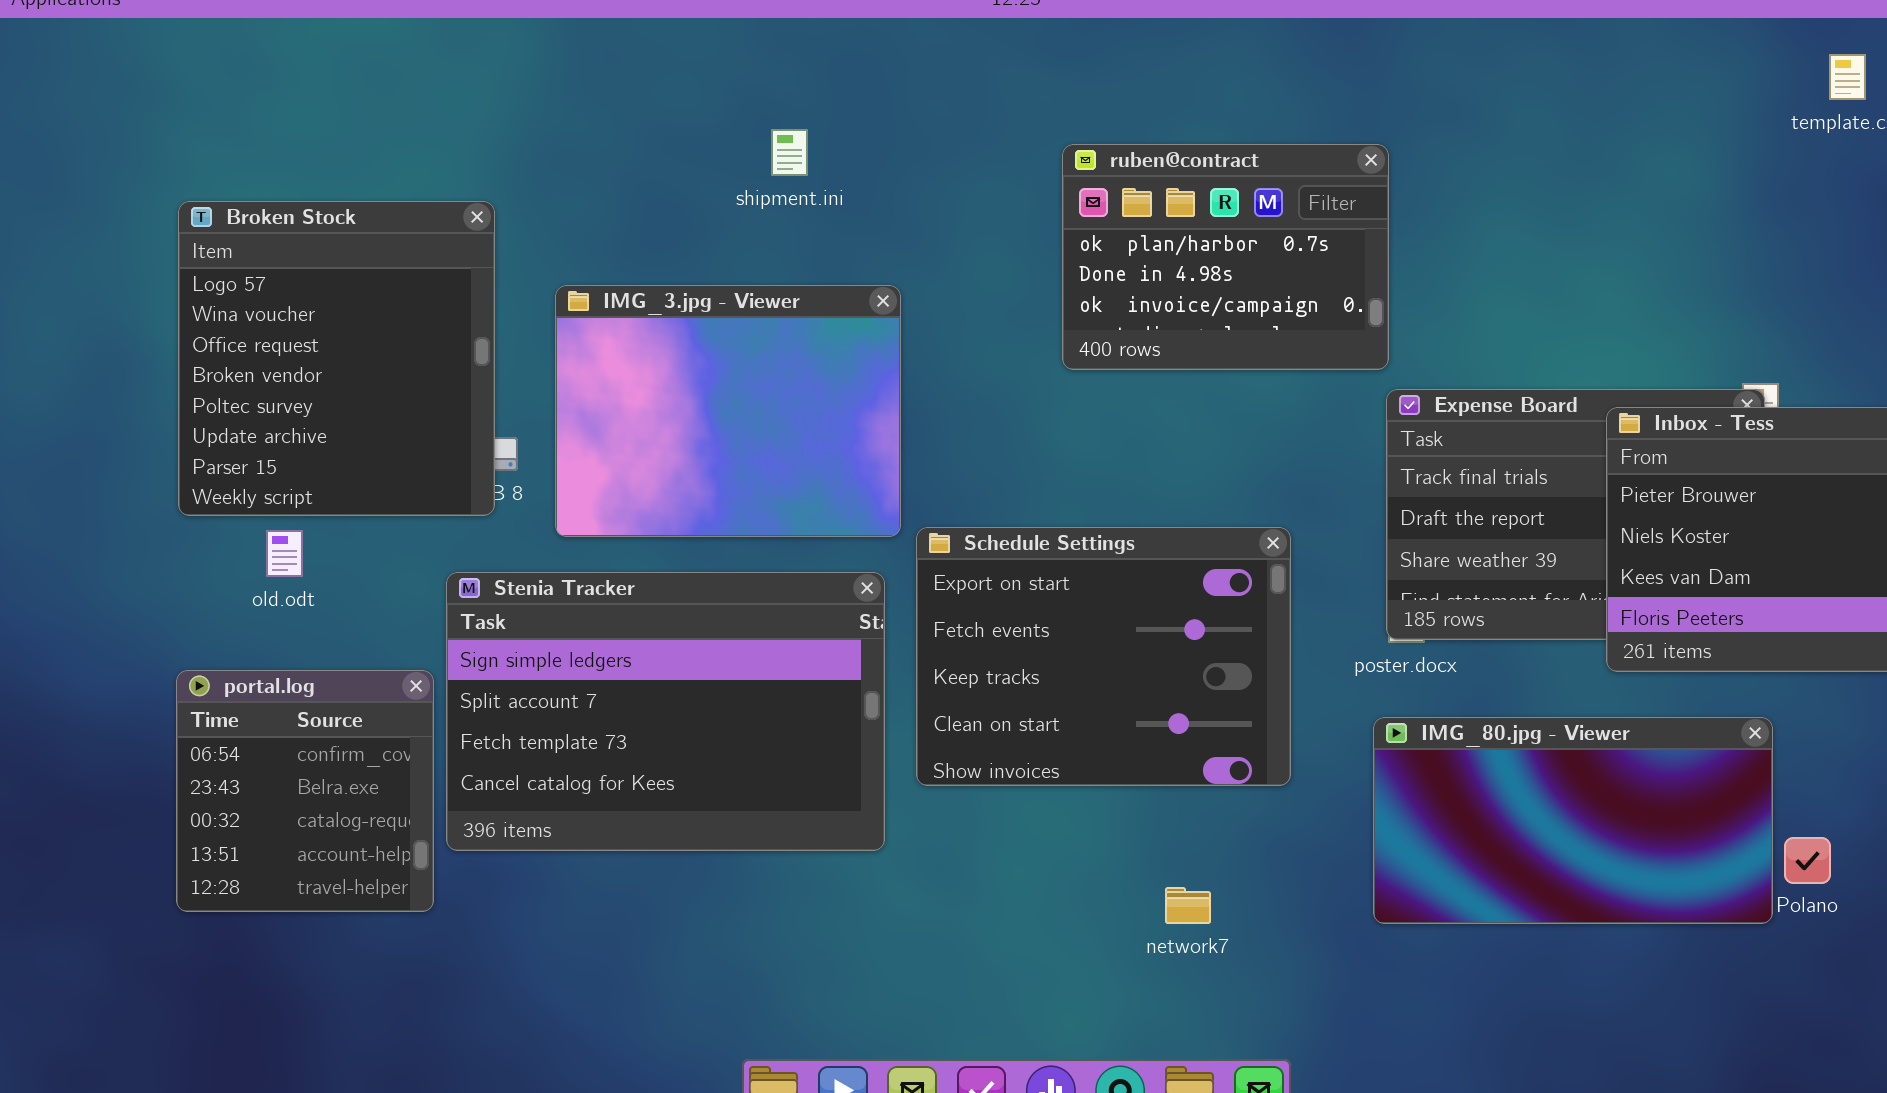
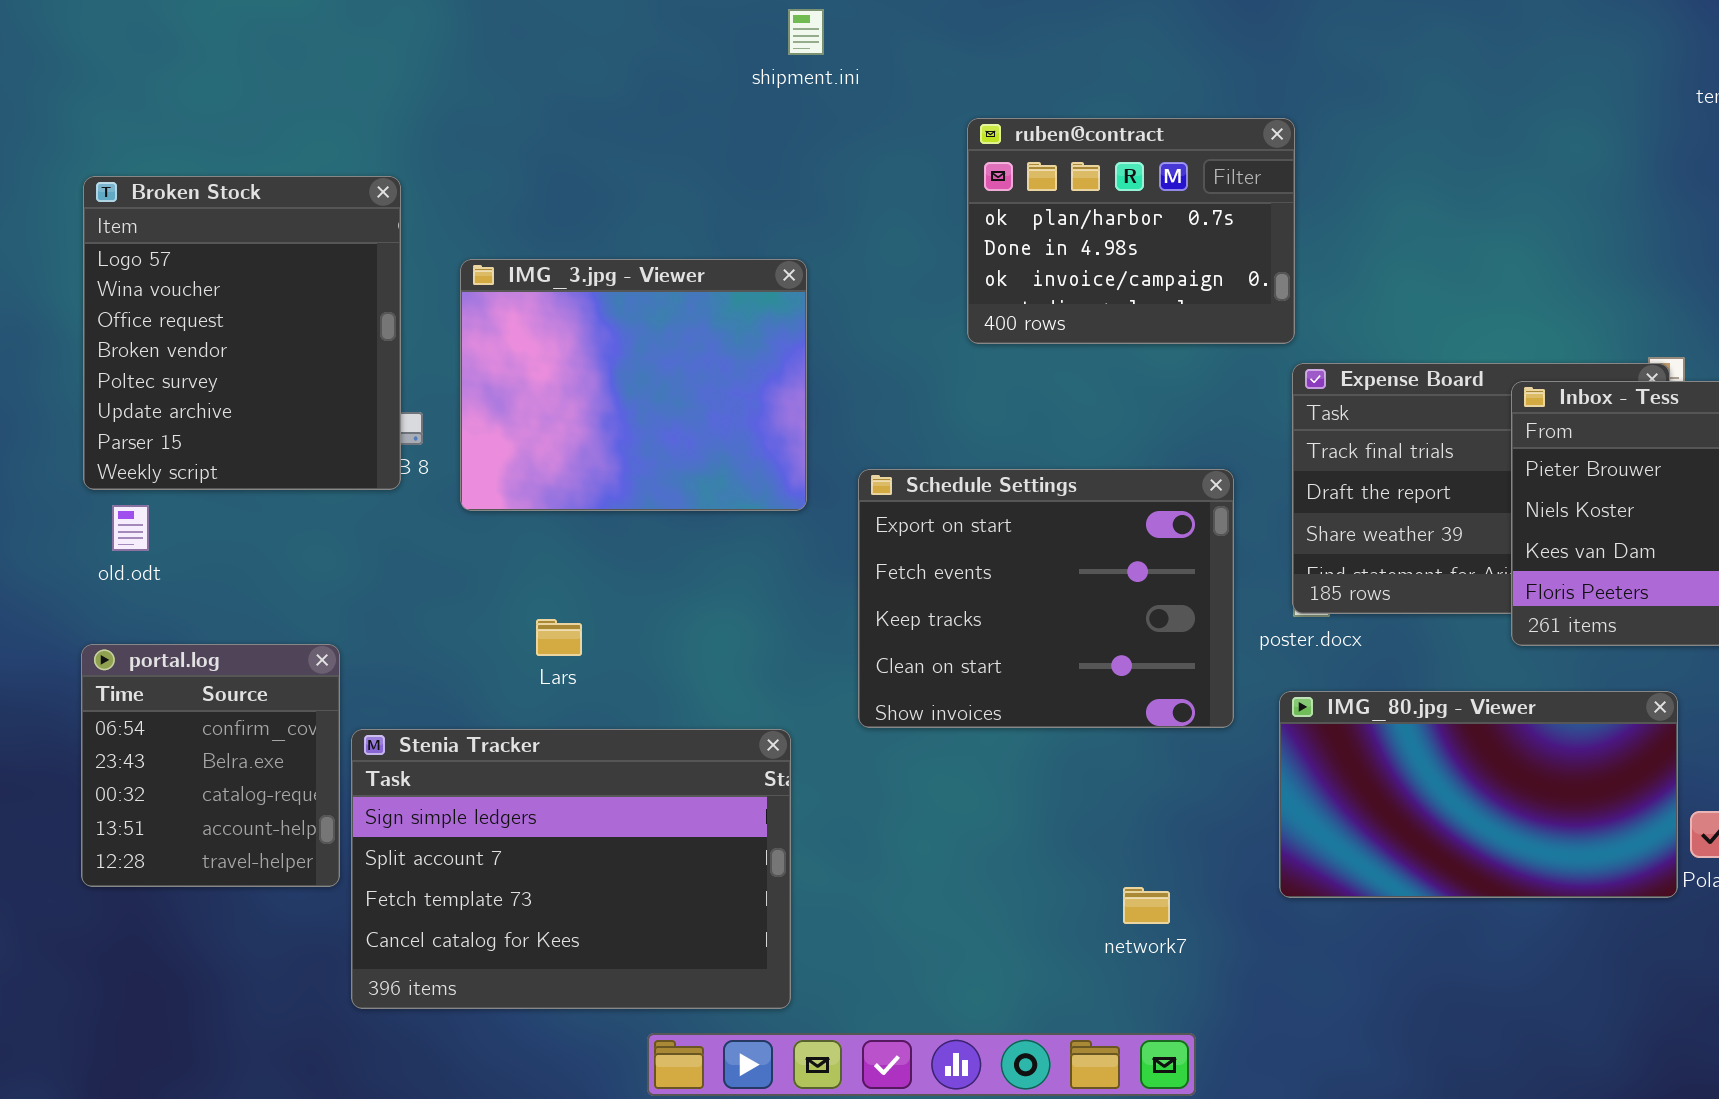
shipment.ini: [771,129,808,176] -> [788,9,824,55], moved
Schedule Settings: [916,527,1291,786] -> [858,469,1234,728], moved
old.odt: [266,530,303,577] -> [112,505,149,551], moved
Stenia Tracker: [446,572,885,851] -> [351,729,791,1009], moved
network7: [1165,887,1211,924] -> [1123,887,1170,924], moved

